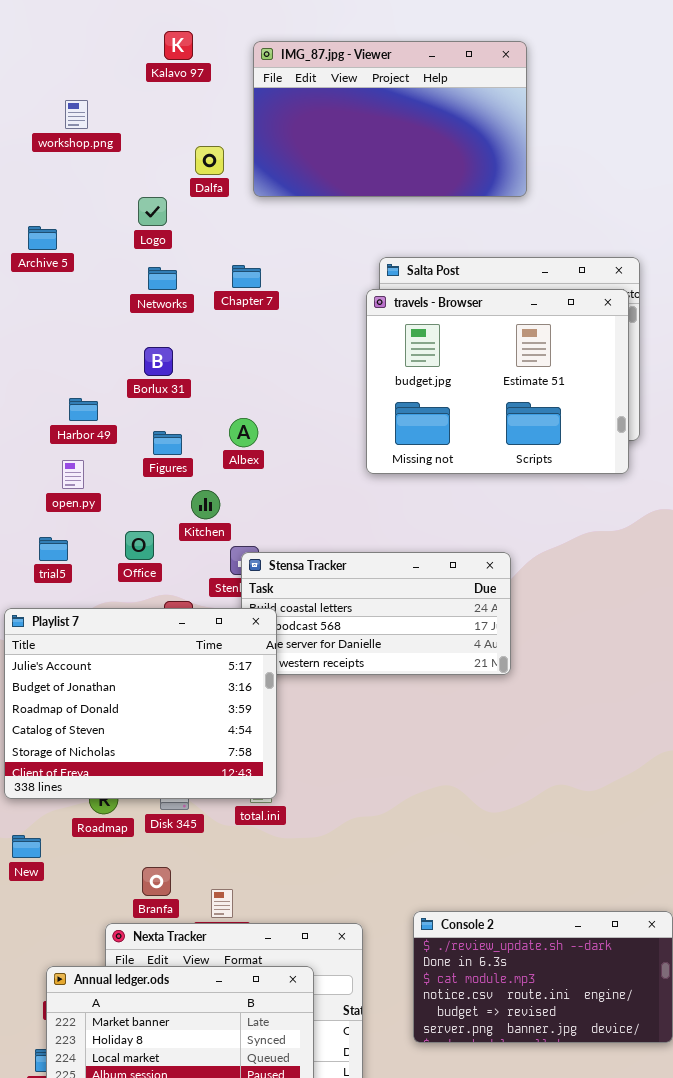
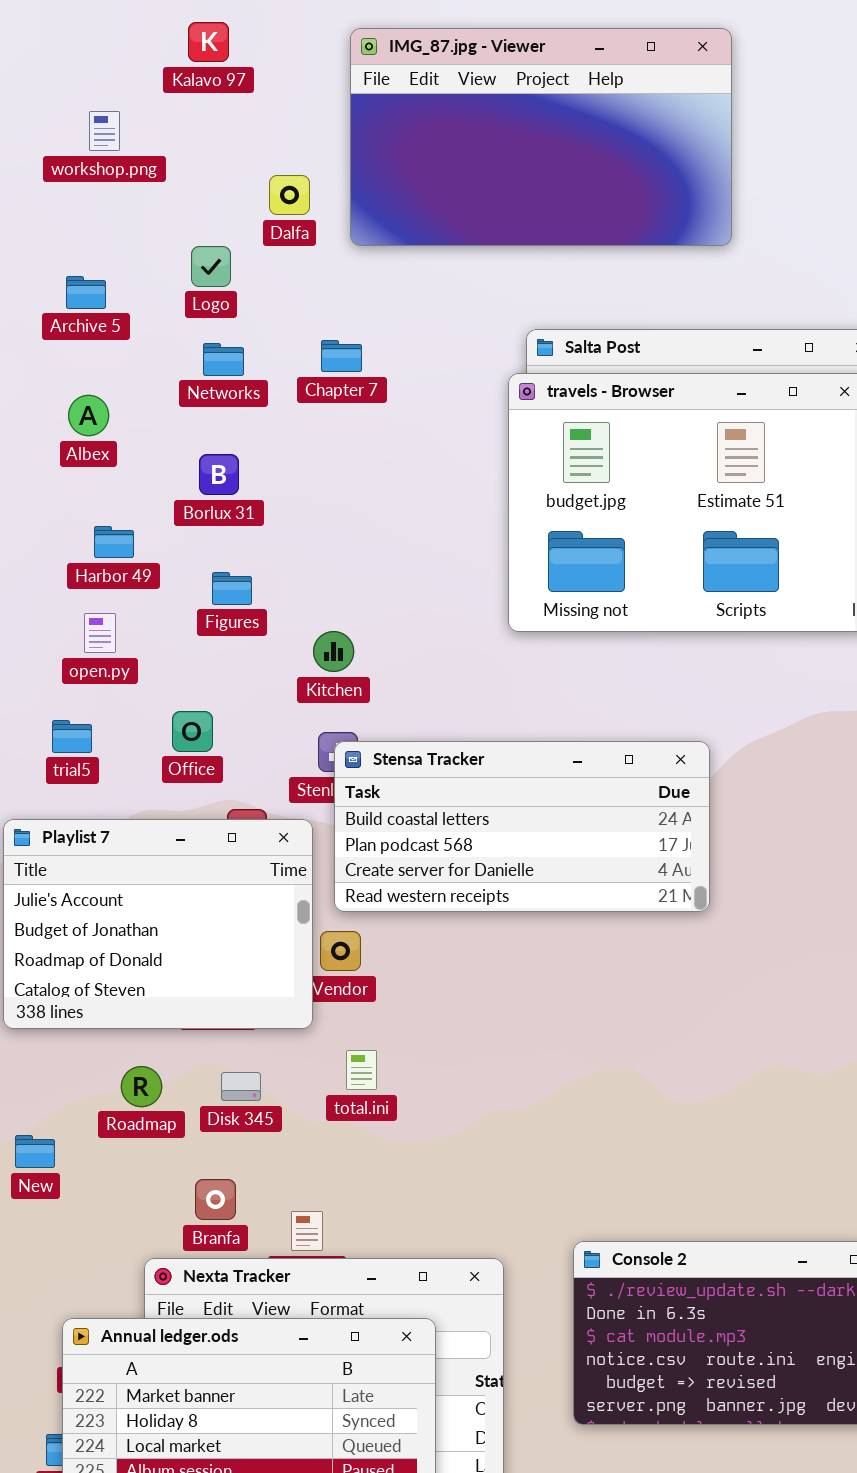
Kalavo 97: [164,31,193,60] -> [188,22,229,62], moved
Archive 5: [28,226,57,250] -> [66,276,106,309], moved
Albex: [229,418,258,447] -> [68,395,109,436], moved
Kitchen: [191,490,220,519] -> [313,631,354,672], moved
Playlist 7: [4,608,277,799] -> [3,819,313,1029], resized

